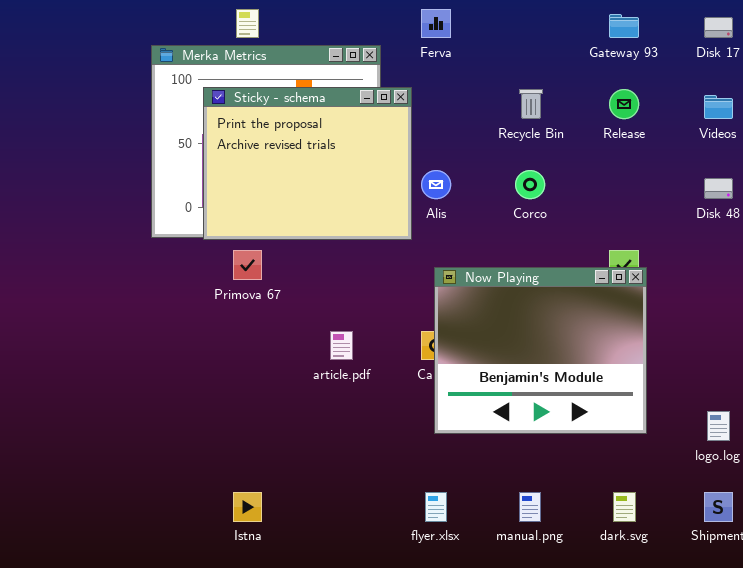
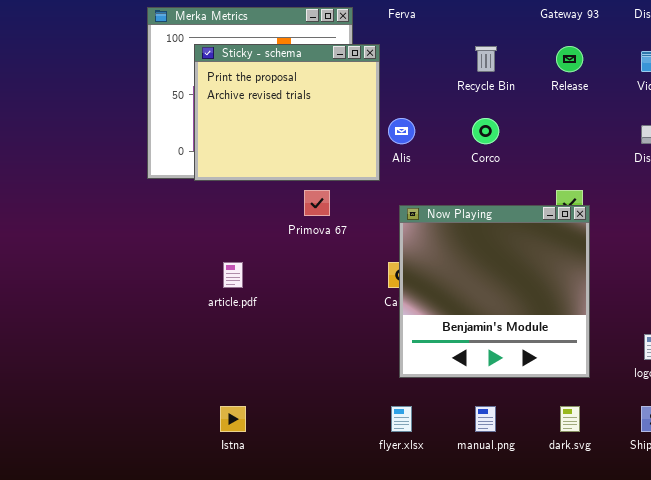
Primova 67: [233,250,262,280] -> [304,190,330,216], moved
Now Playing: [434,267,647,434] -> [399,205,590,378], resized
article.pdf: [330,331,353,360] -> [223,262,243,288], moved

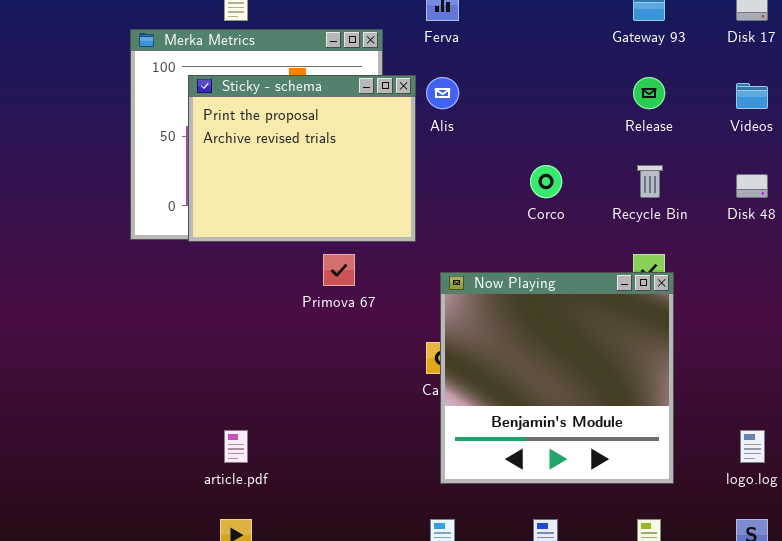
Recycle Bin: [475,46,497,72] -> [637,165,663,198], moved
Alis: [388,118,415,144] -> [426,77,459,109], moved
article.pdf: [223,262,243,288] -> [224,430,248,463], moved

